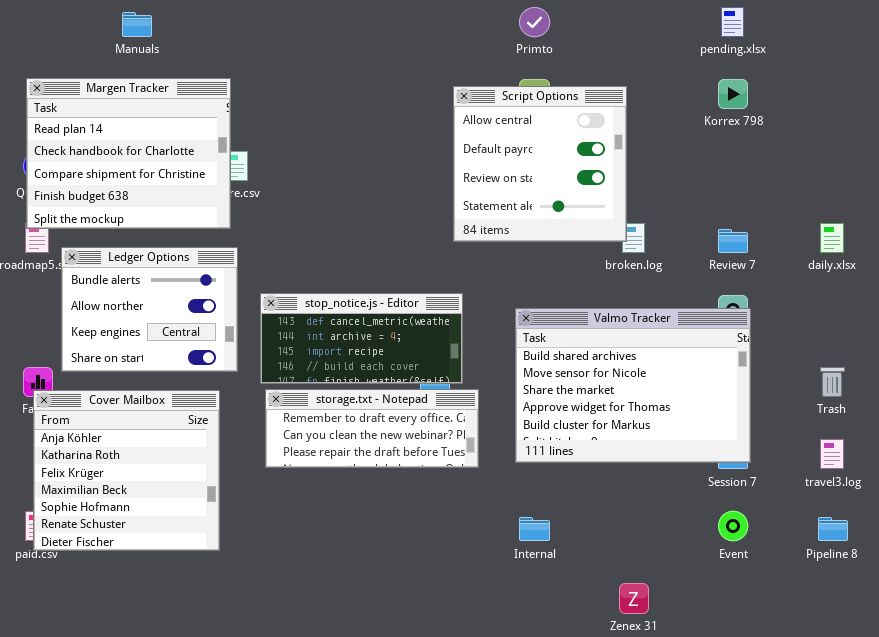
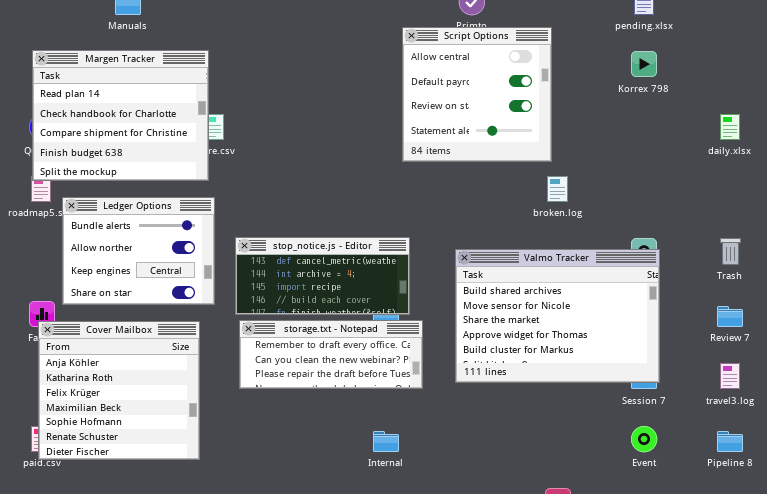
Script Options: [453,86,627,242] -> [402,27,552,162], moved
daily.xlsx: [820,223,844,253] -> [720,114,740,140], moved
Review 7: [718,229,748,253] -> [717,306,743,327], moved
Trash: [820,367,845,397] -> [720,238,741,265], moved
Internal: [519,517,550,541] -> [373,431,399,452], moved

